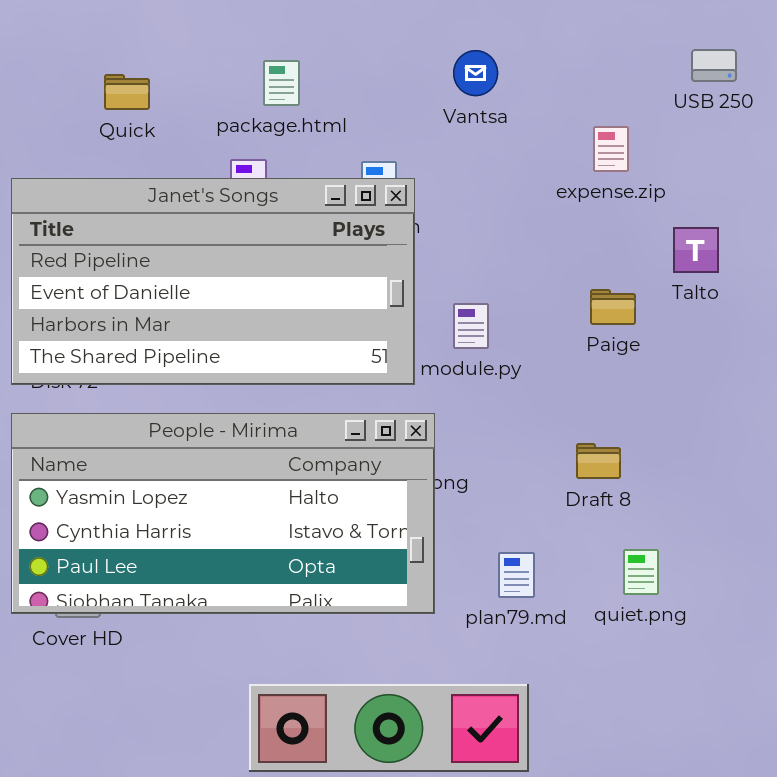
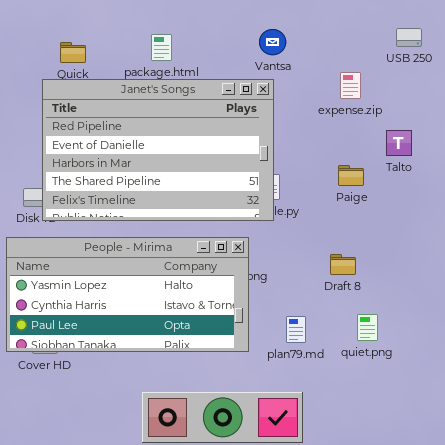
Janet's Songs: [11,178,415,385] -> [42,79,274,221], moved, resized

